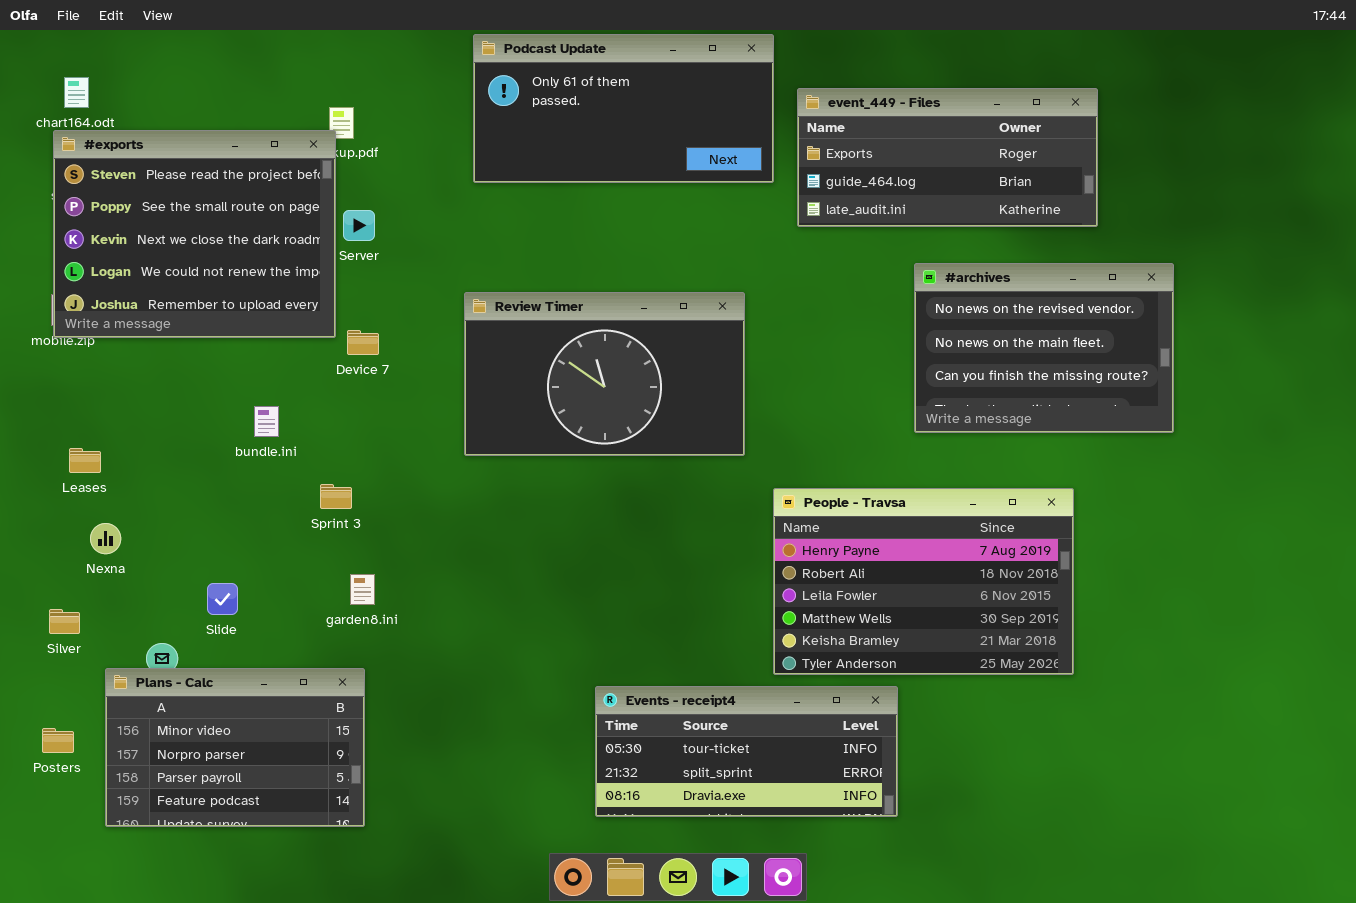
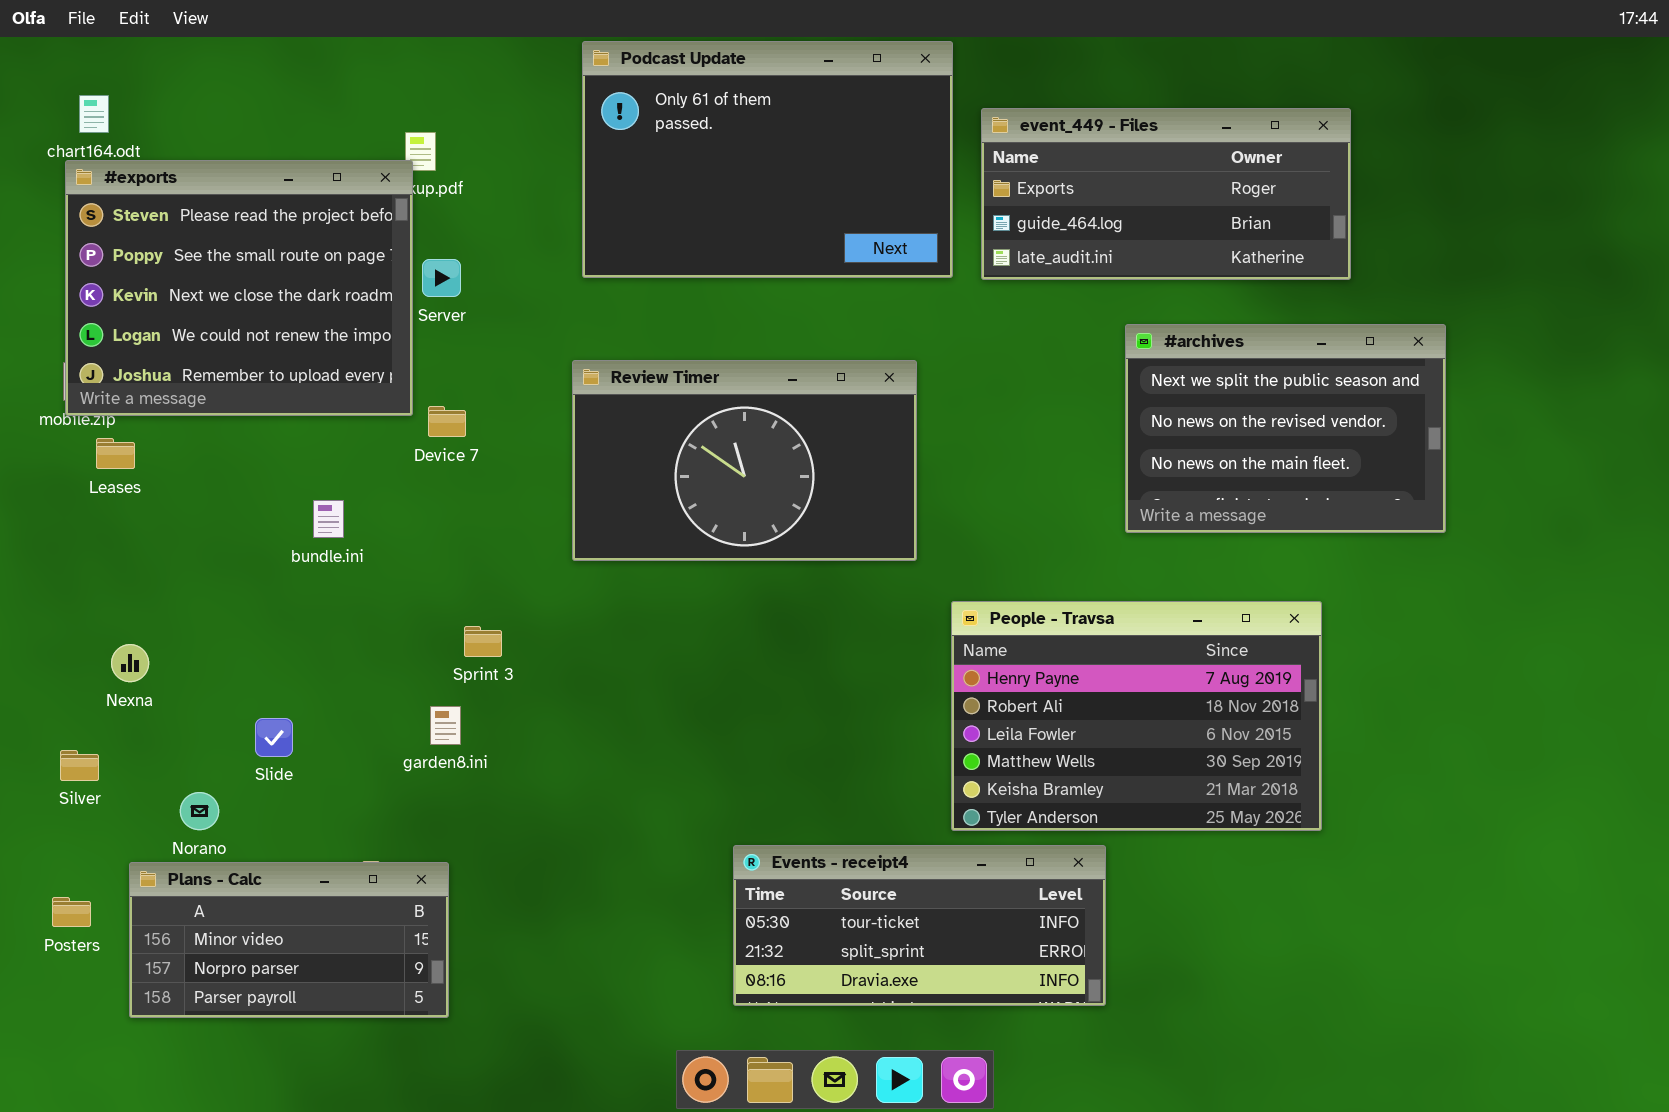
Podcast Update: [473,34,774,183] -> [582,41,953,278], resized
#archives: [914,263,1174,433] -> [1125,324,1446,533], scrolled up 1 row
Leases: [69,448,101,473] -> [96,438,135,469], moved
Sprint 3: [320,484,352,509] -> [464,626,502,657], moved
Plans - Calc: [105,668,365,827] -> [129,862,449,1018], resized

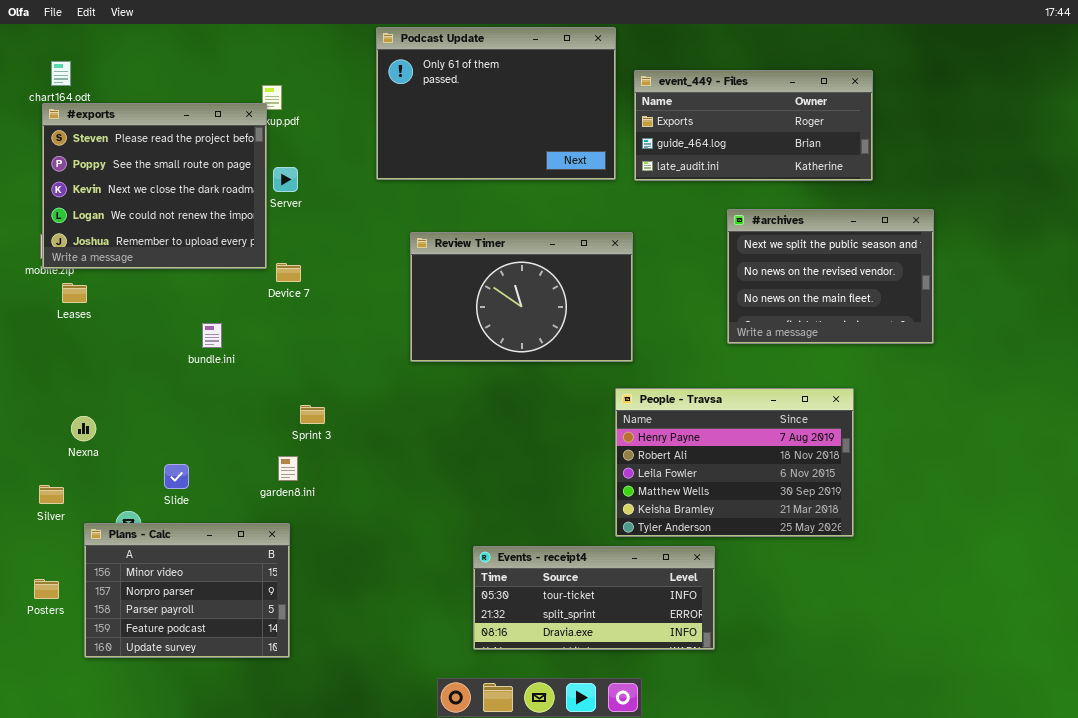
Review Timer: [572,360,917,561] -> [410,232,633,362], moved
Plans - Calc: [129,862,449,1018] -> [84,523,290,658], resized

